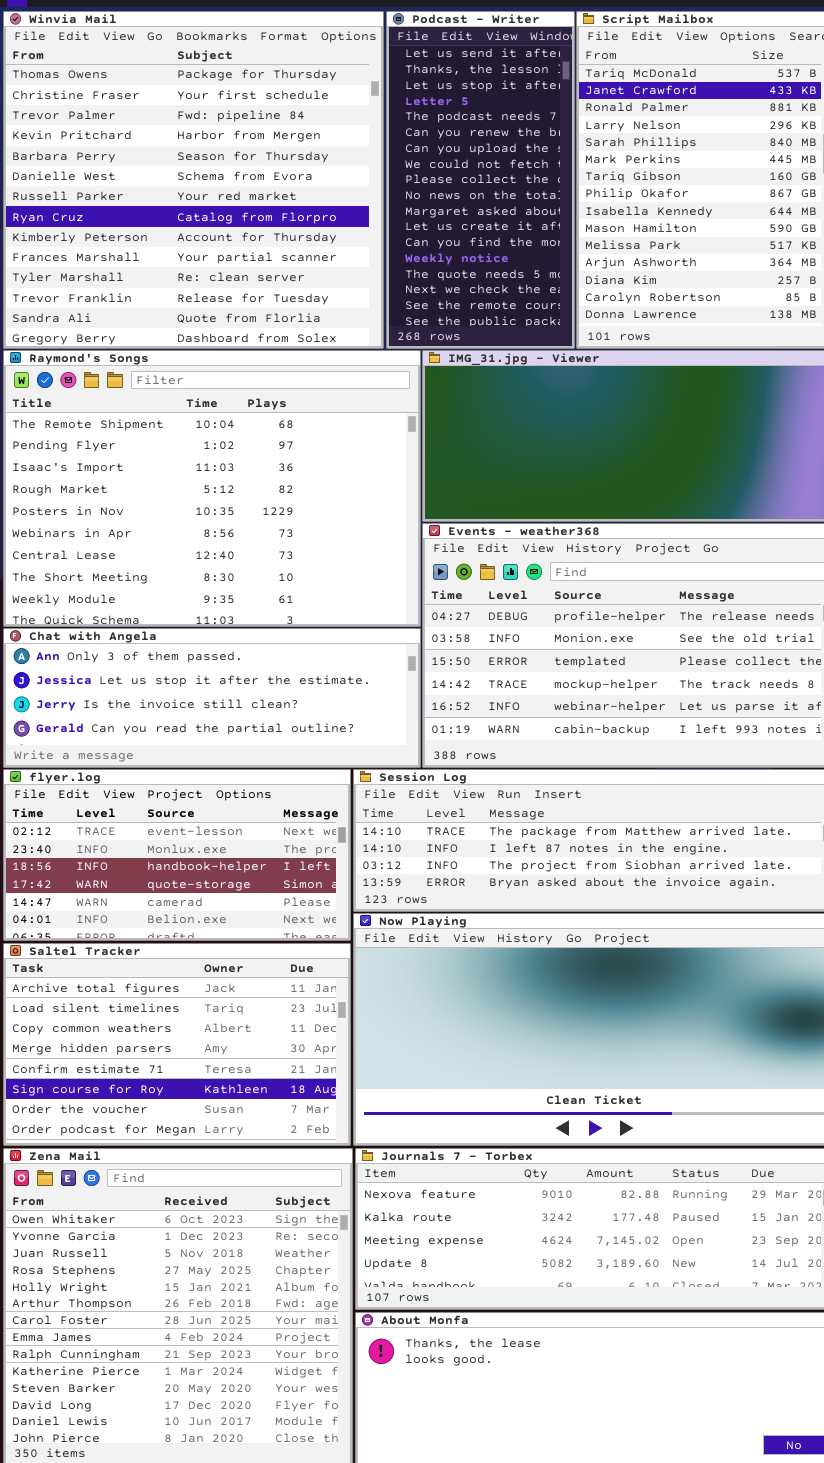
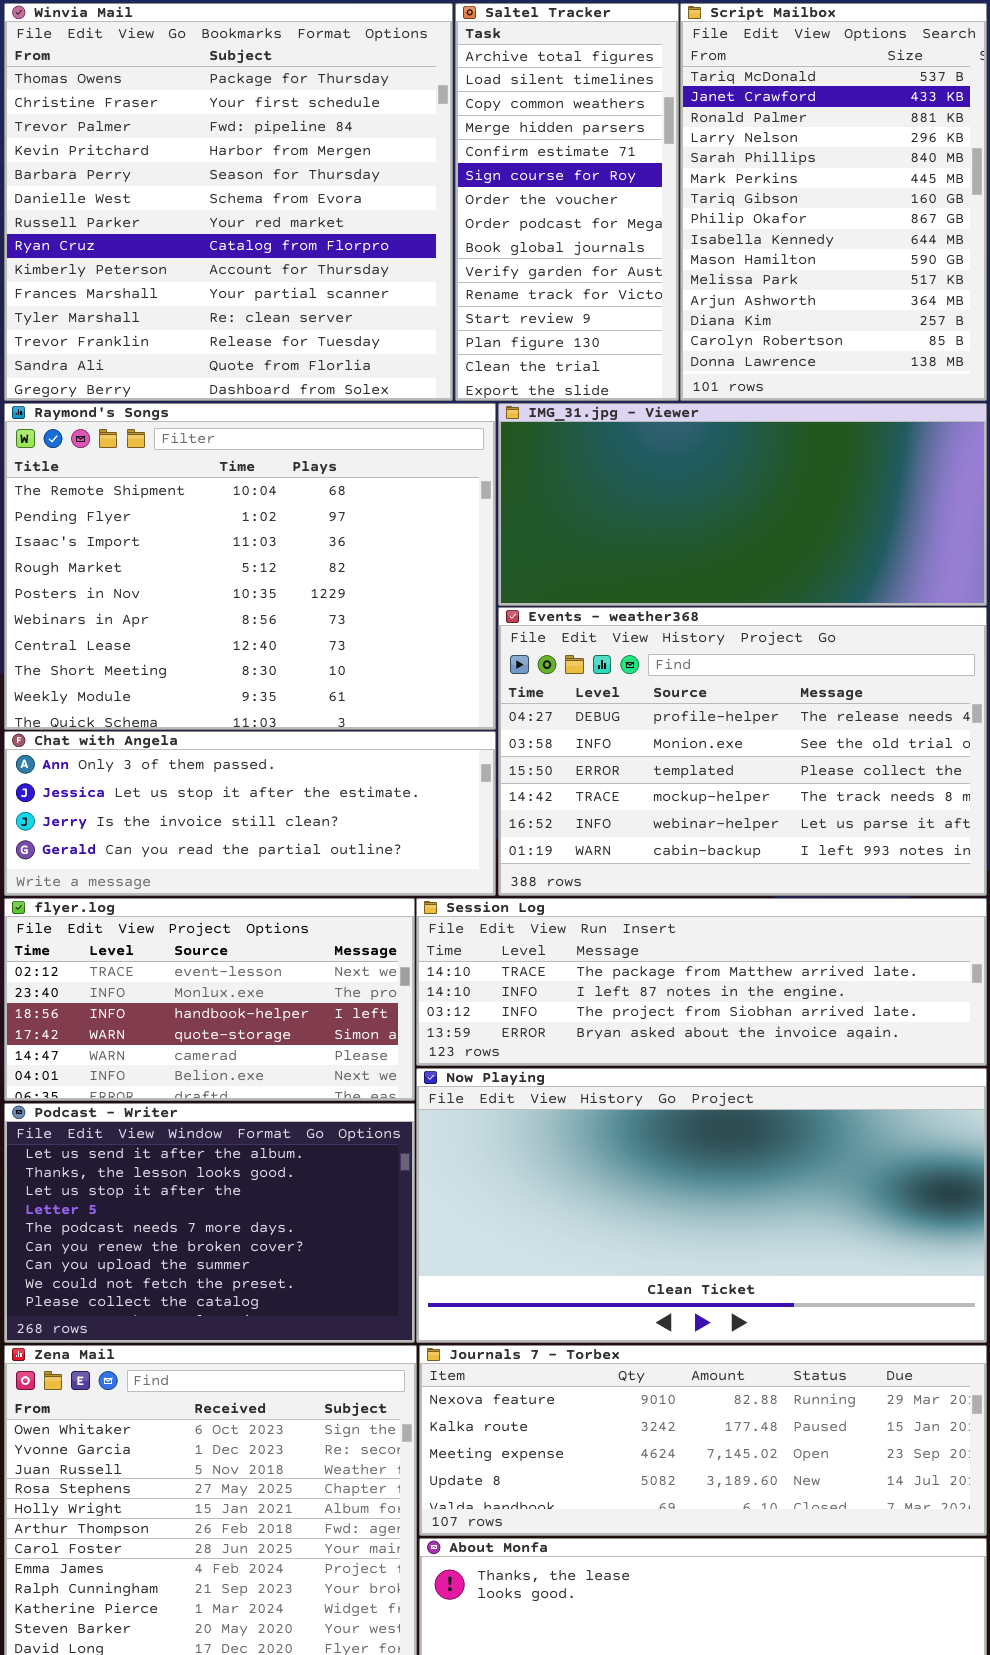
Podcast - Writer: [386,11,575,349] -> [4,1103,415,1343], moved, resized
Saltel Tracker: [3,943,351,1146] -> [455,3,679,401], moved, resized

